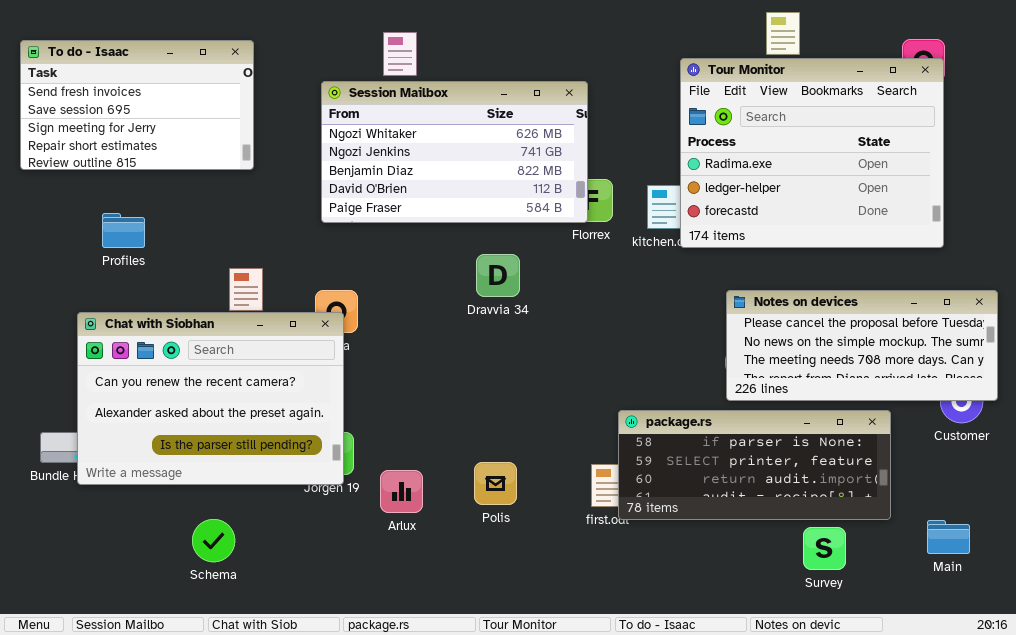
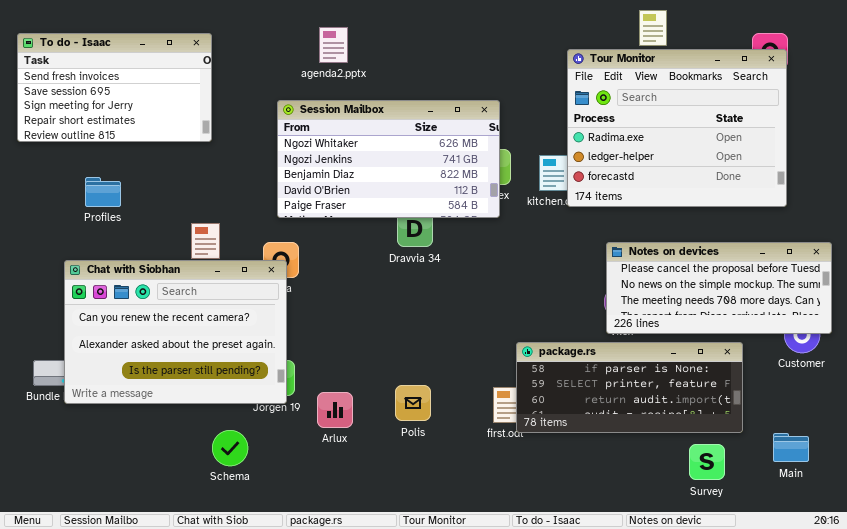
Session Mailbox: [321,81,588,223] -> [277,100,500,218], moved
Schema: [192,519,235,562] -> [212,430,248,466], moved
Survey: [803,527,846,570] -> [689,444,725,480], moved

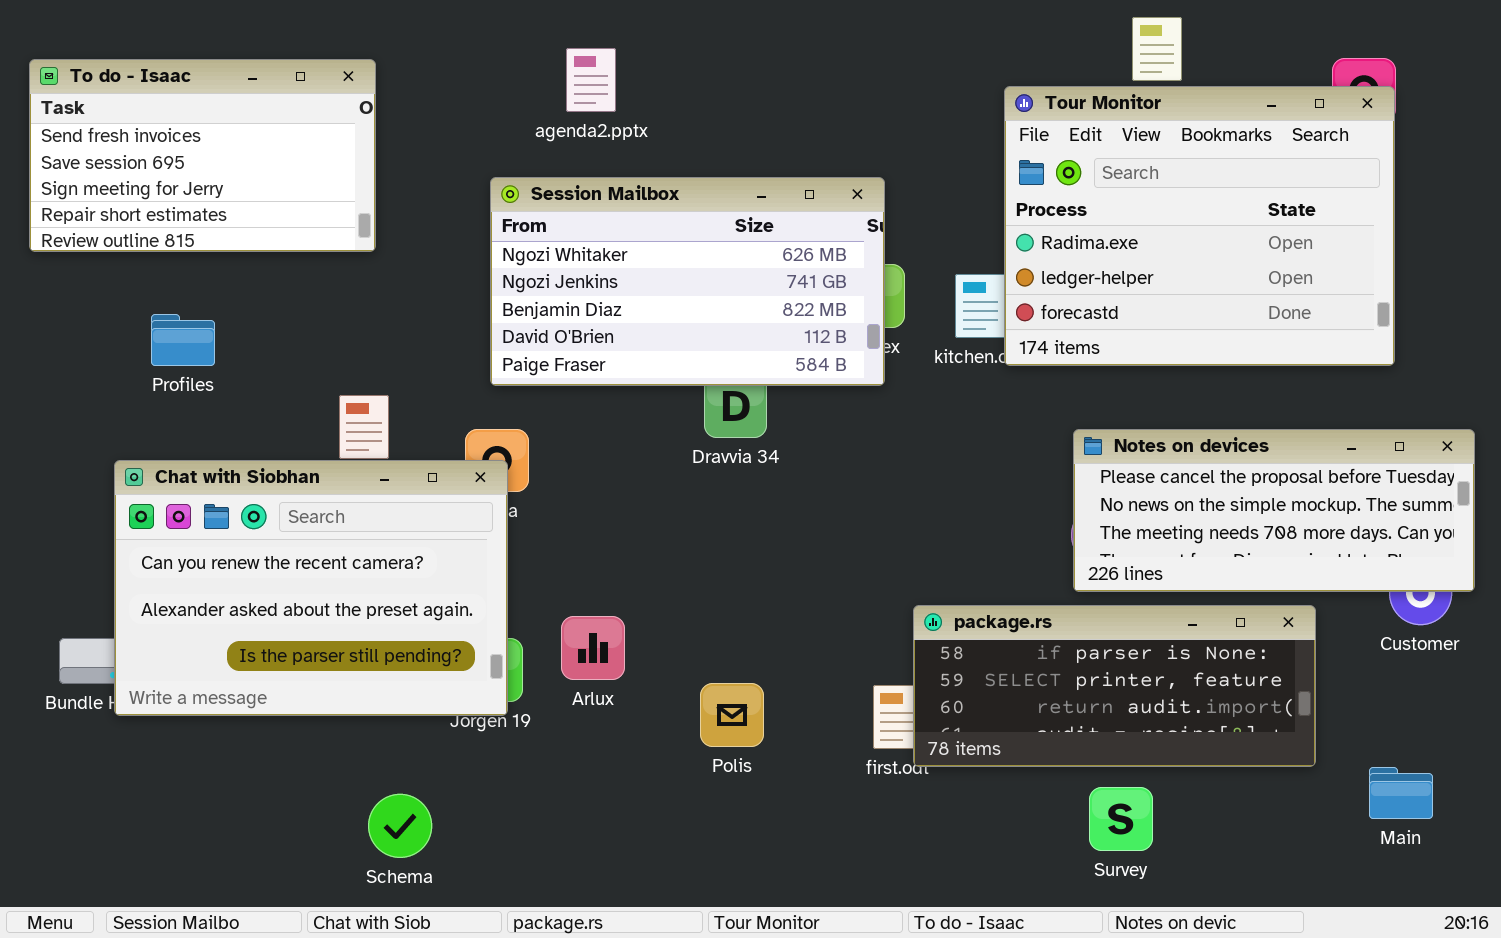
Arlux: [317,392,353,428] -> [561,616,625,680], moved
Schema: [212,430,248,466] -> [368,794,432,858], moved
Survey: [689,444,725,480] -> [1089,787,1153,851], moved

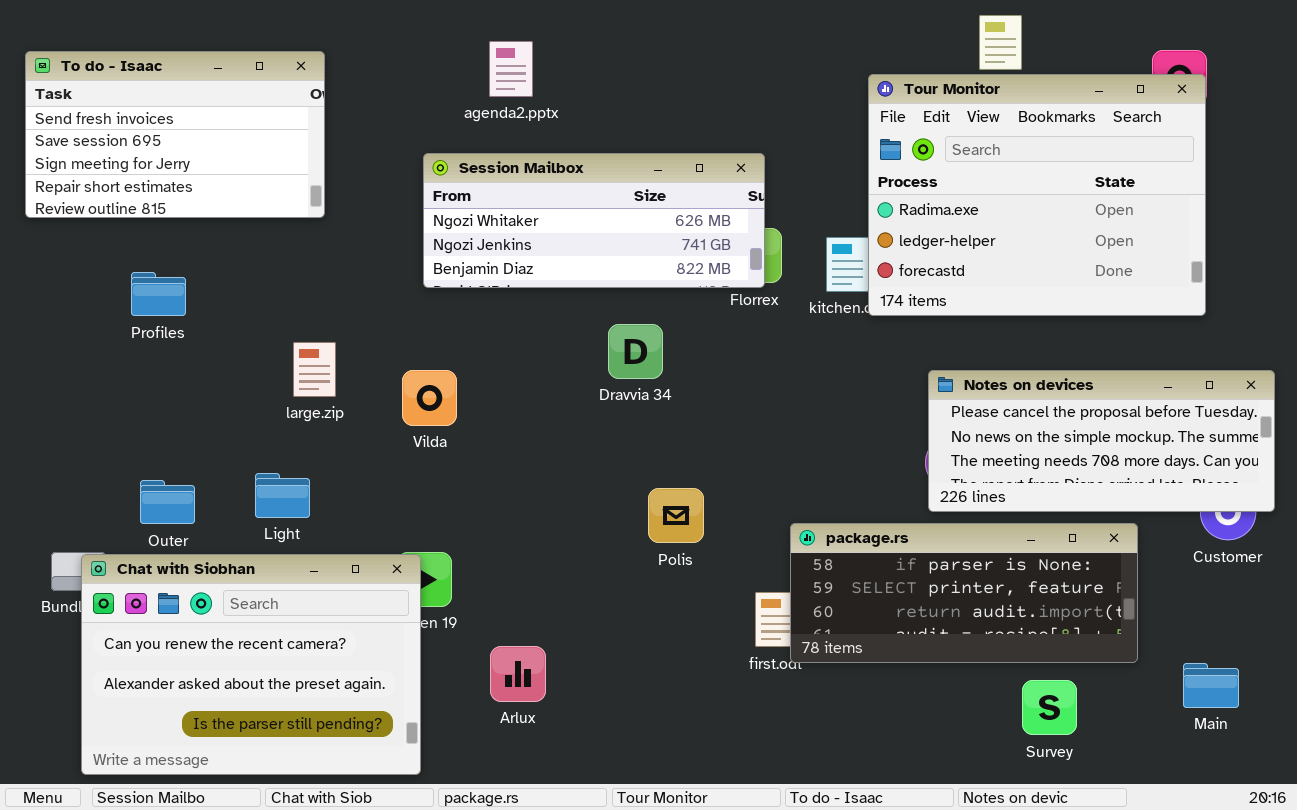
Session Mailbox: [490,177,885,386] -> [423,153,765,288], resized
Chat with Siobhan: [114,460,508,716] -> [81,554,421,775], moved
Arlux: [561,616,625,680] -> [490,646,546,702], moved
Polis: [700,683,764,747] -> [648,488,704,543], moved
Survey: [1089,787,1153,851] -> [1022,680,1077,735], moved

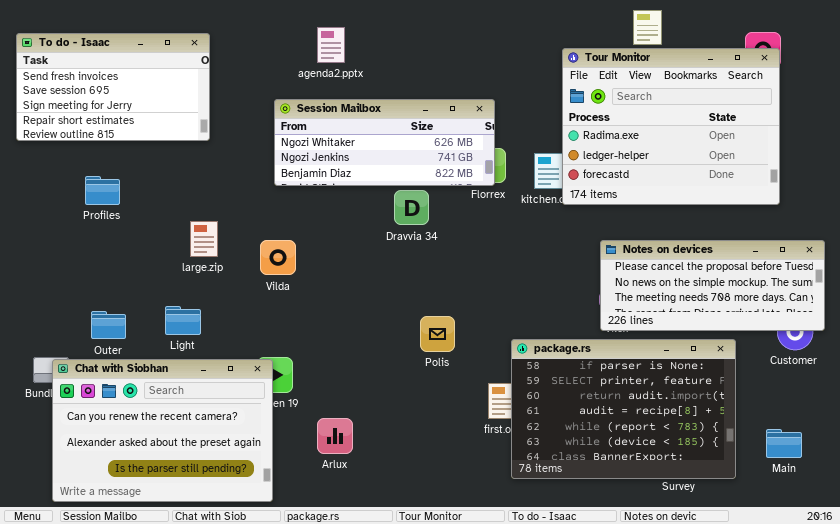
Dravvia 34: [608,324,663,379] -> [394,190,429,225], moved
package.rs: [790,523,1138,663] -> [511,339,736,479], resized

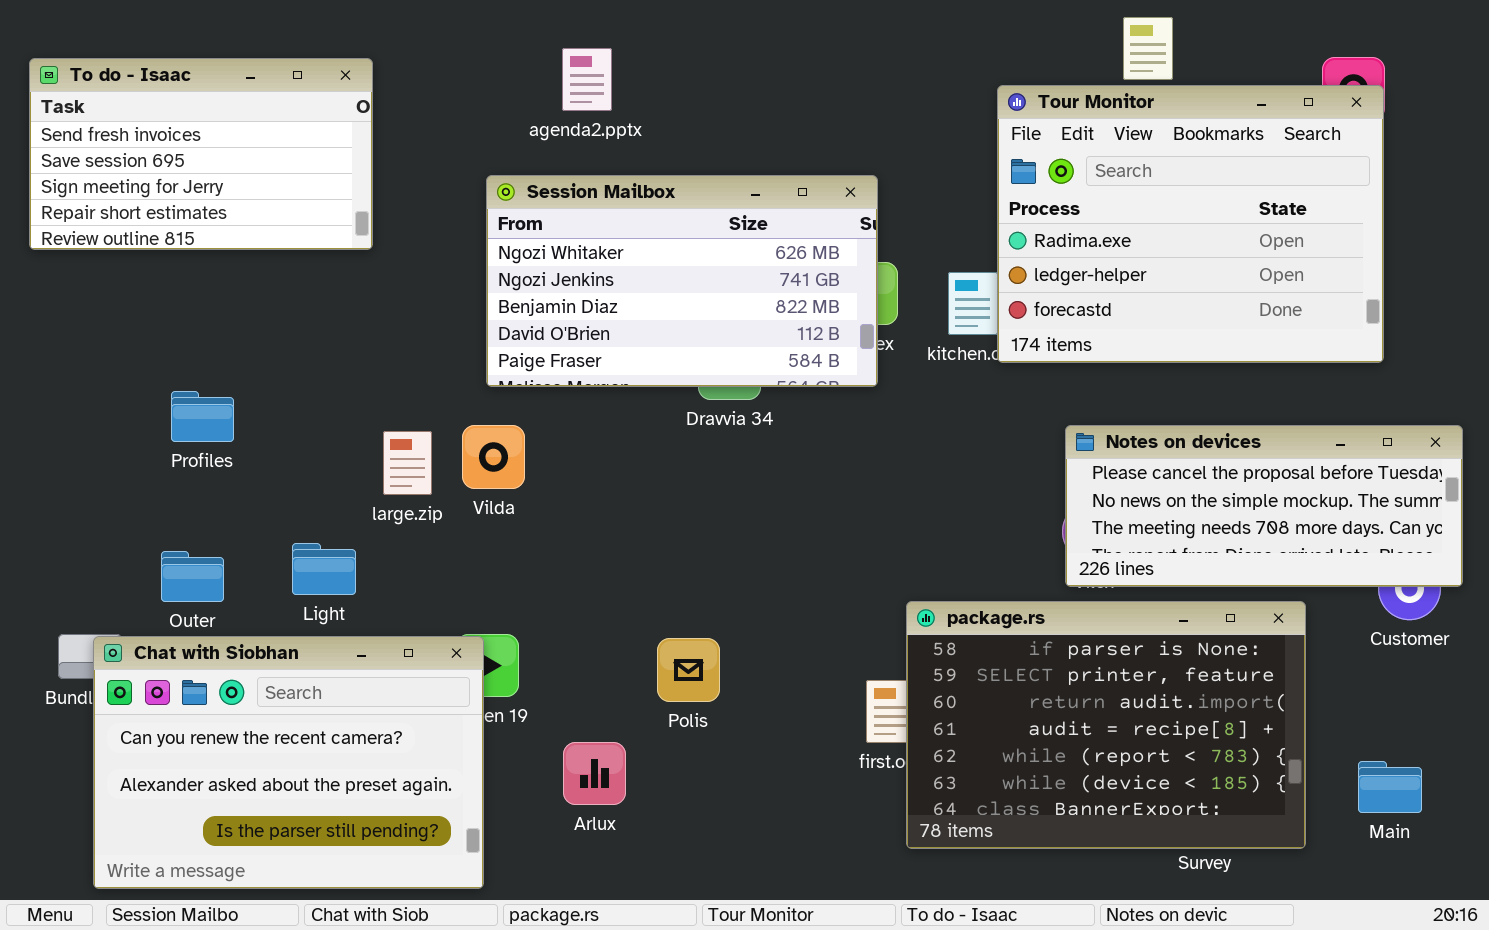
Session Mailbox: [274,99,495,186] -> [486,175,878,387], resized
Profiles: [85,176,120,205] -> [171,391,234,442], moved
large.zip: [190,221,218,257] -> [383,431,432,495], moved
Polis: [420,316,455,352] -> [657,638,720,702], moved

